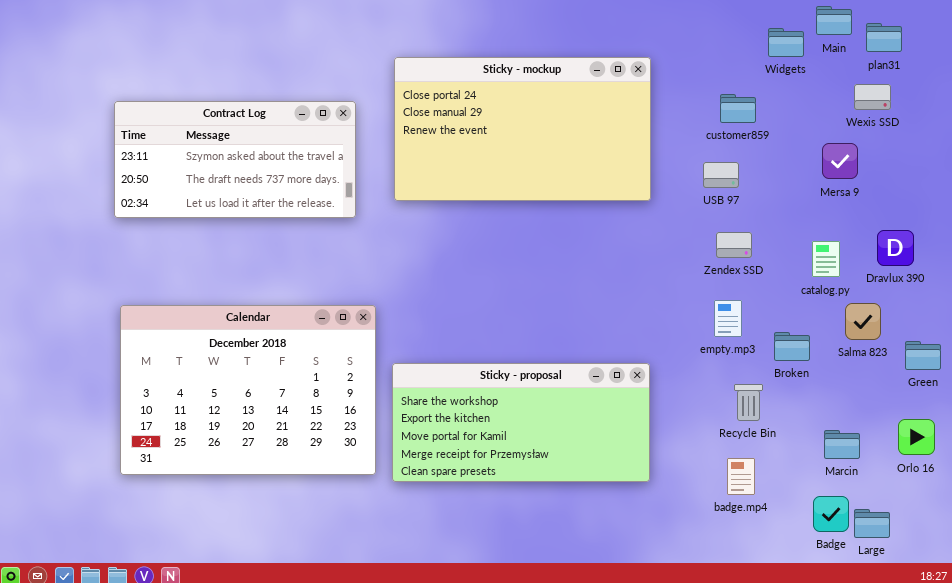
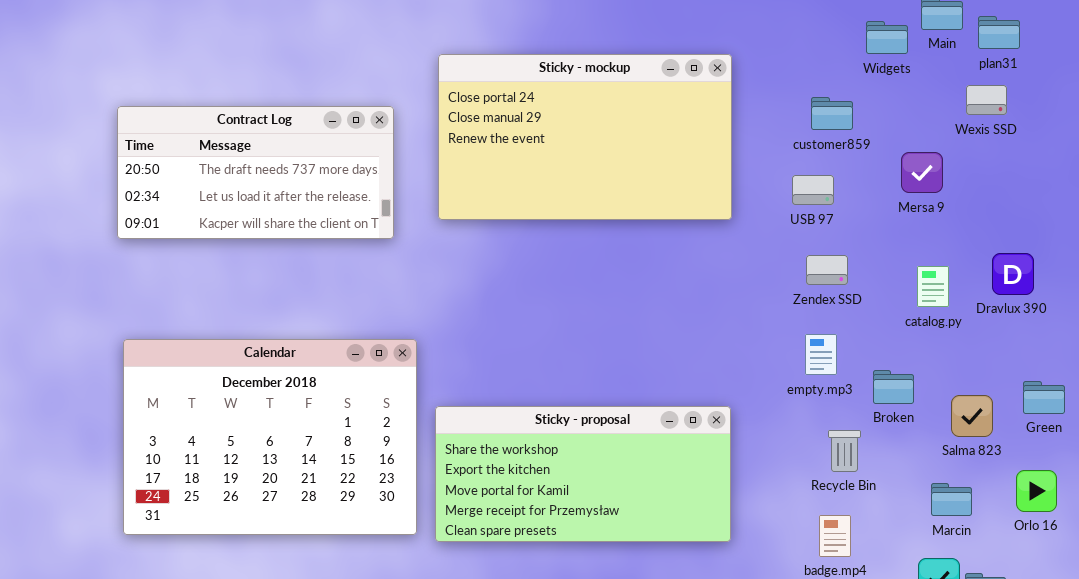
Contract Log: [114,101,356,218] -> [117,106,394,239], scrolled down 1 row
Mersa 9: [822,143,858,179] -> [901,152,943,193], moved
Salma 823: [845,303,881,340] -> [951,395,993,437], moved

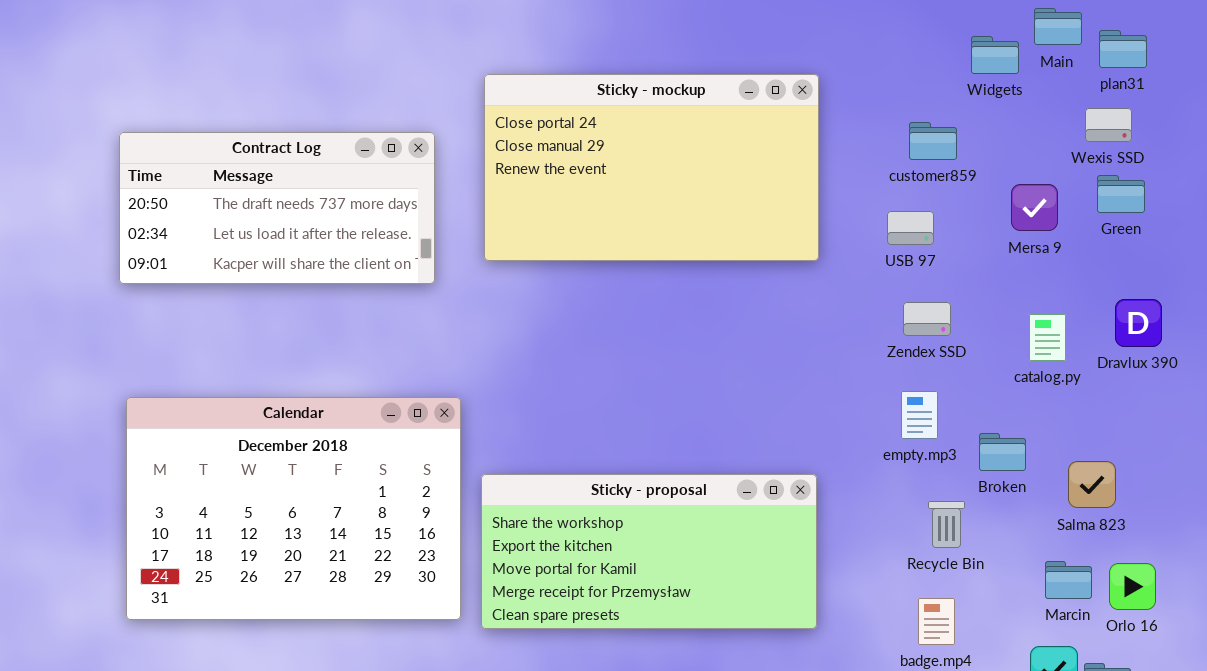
Green: [1023,381,1065,414] -> [1097,175,1145,213], moved
Orlo 16: [1016,470,1057,512] -> [1109,563,1156,610], moved

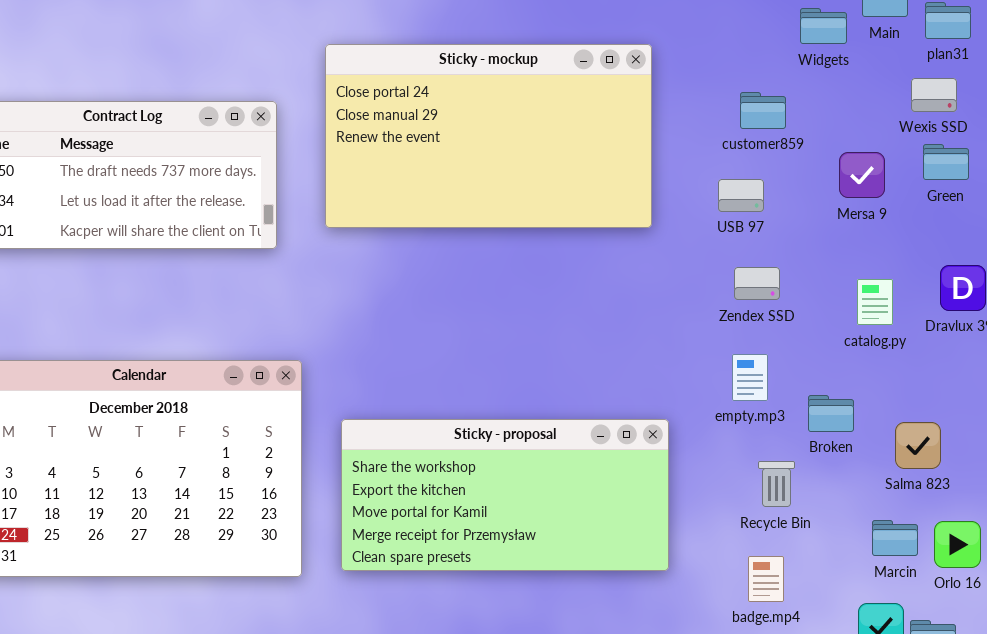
Sticky - proposal: [481,474,817,629] -> [341,419,669,571], moved

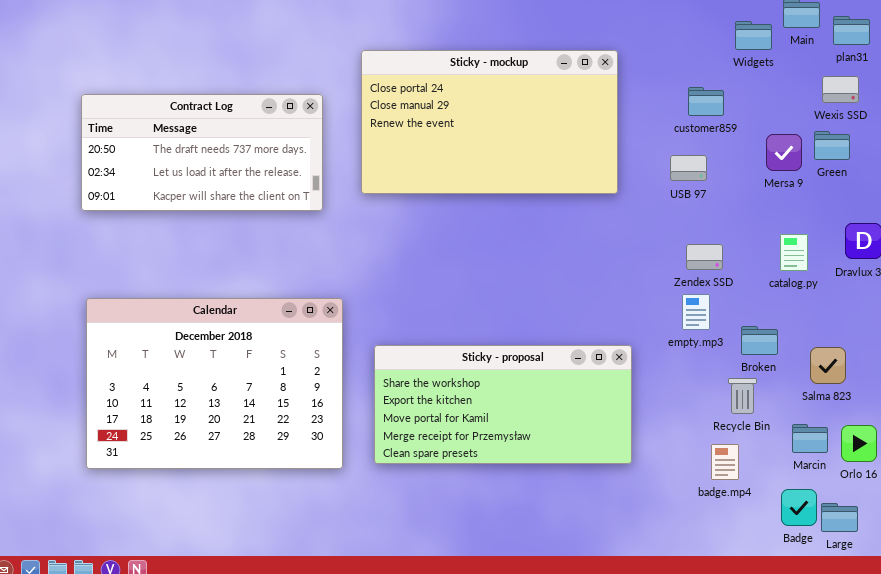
Green: [923,144,969,180] -> [814,131,850,160], moved
Zendex SSD: [734,267,780,300] -> [686,244,723,270], moved
Recycle Bin: [758,461,795,507] -> [728,378,757,414], moved
badge.mp4: [748,556,784,602] -> [711,444,739,480], moved

